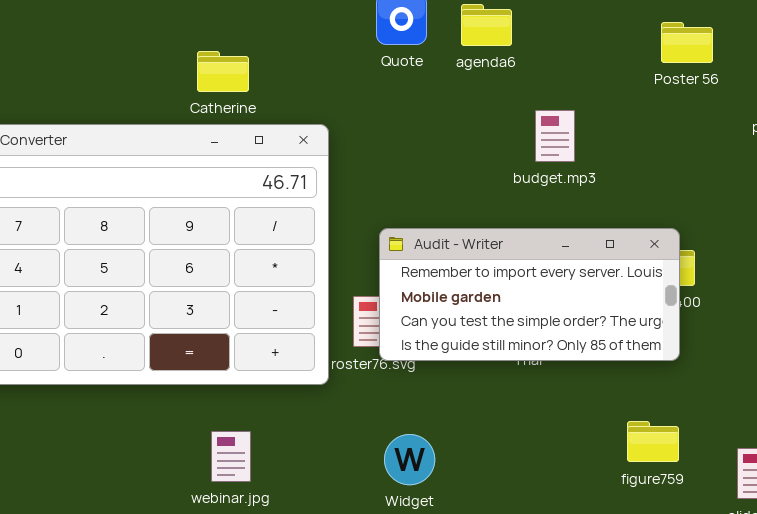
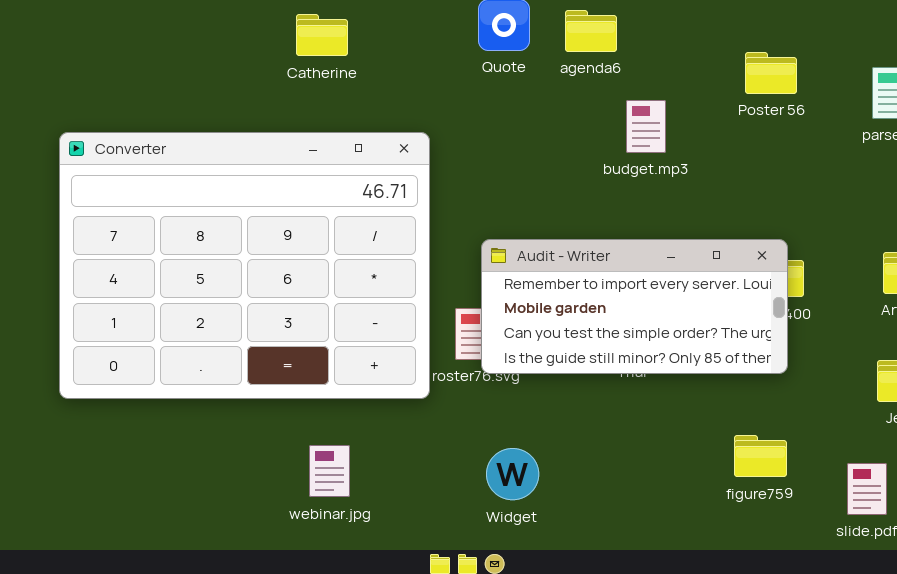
Poster 56: [661,22,713,63] -> [745,52,797,94], moved
Catherine: [197,51,249,92] -> [296,14,348,56], moved
budget.mp3: [535,110,575,162] -> [626,100,666,153], moved

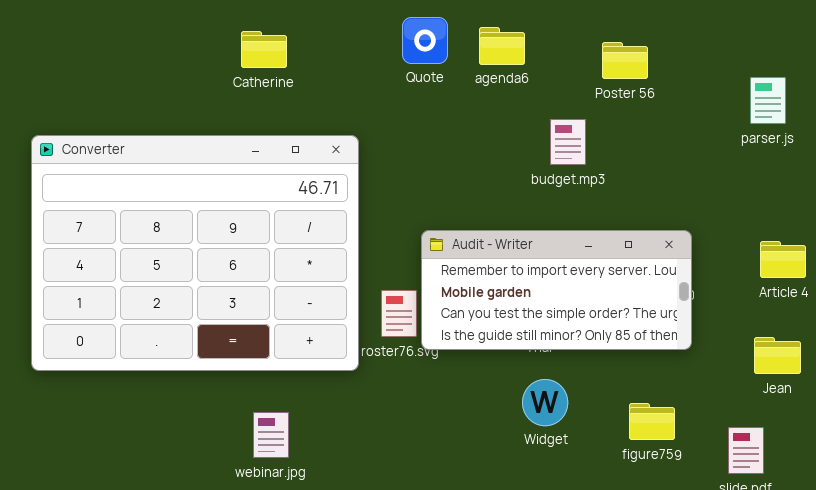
Poster 56: [745,52,797,94] -> [602,42,648,79], moved
budget.mp3: [626,100,666,153] -> [550,119,586,165], moved
Audit - Writer: [481,239,788,374] -> [421,230,692,350], moved
Widget: [486,448,539,500] -> [522,379,568,426], moved

